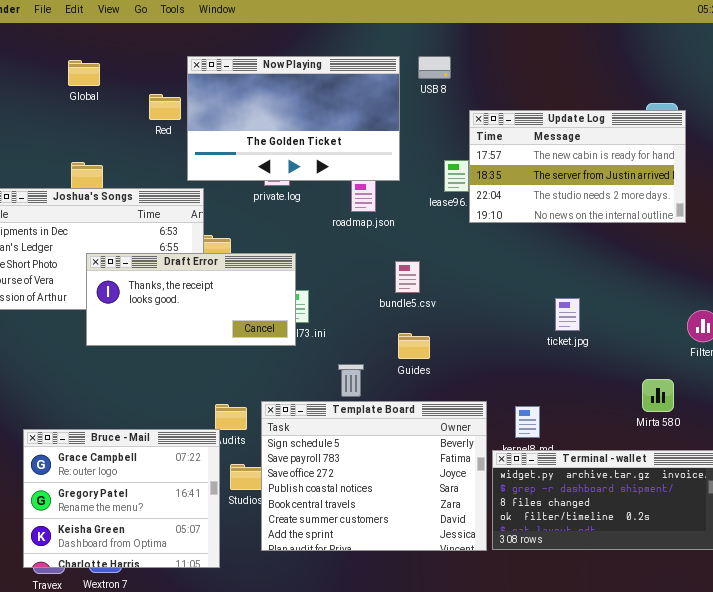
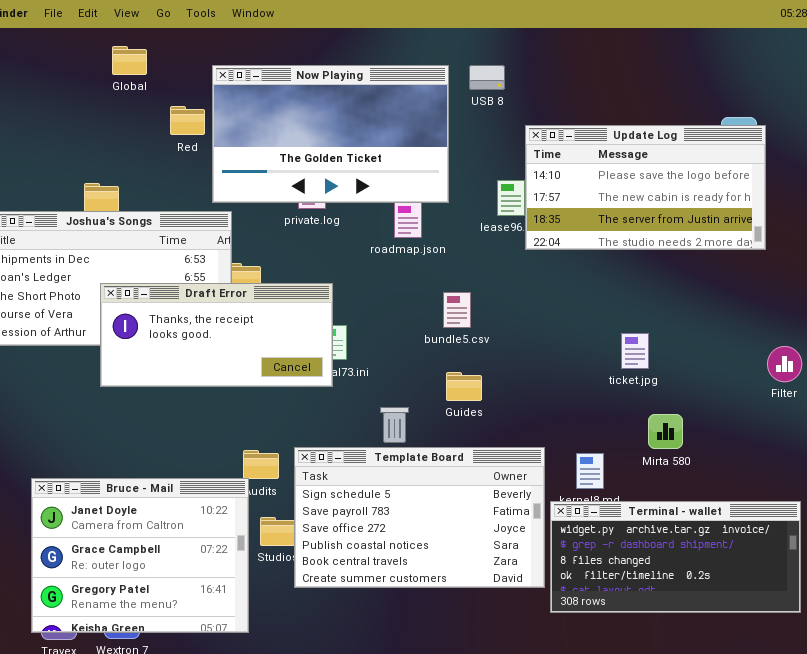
Global: [68,60,100,86] -> [112,46,147,75], moved
Update Log: [469,110,686,223] -> [525,125,766,250], scrolled up 1 row
Mirta 580: [642,379,674,412] -> [648,414,683,449], moved
Template Board: [261,401,487,551] -> [294,447,545,588], resized
Bruce - Mail: [23,429,220,568] -> [31,478,249,633], scrolled up 1 row

